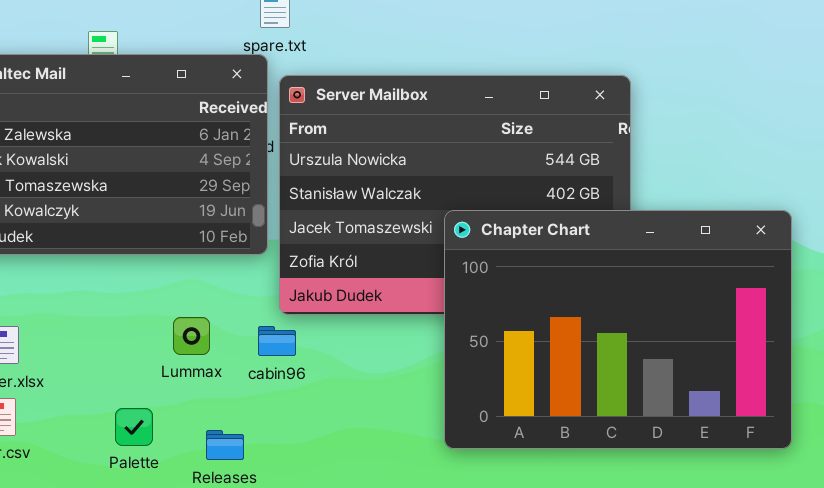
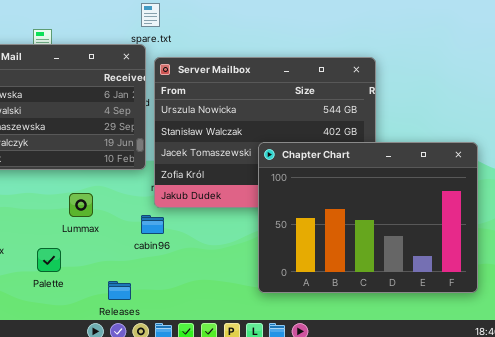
Lummax: [173,317,210,355] -> [69,193,93,217], moved
Palette: [115,408,153,446] -> [37,248,61,272], moved

